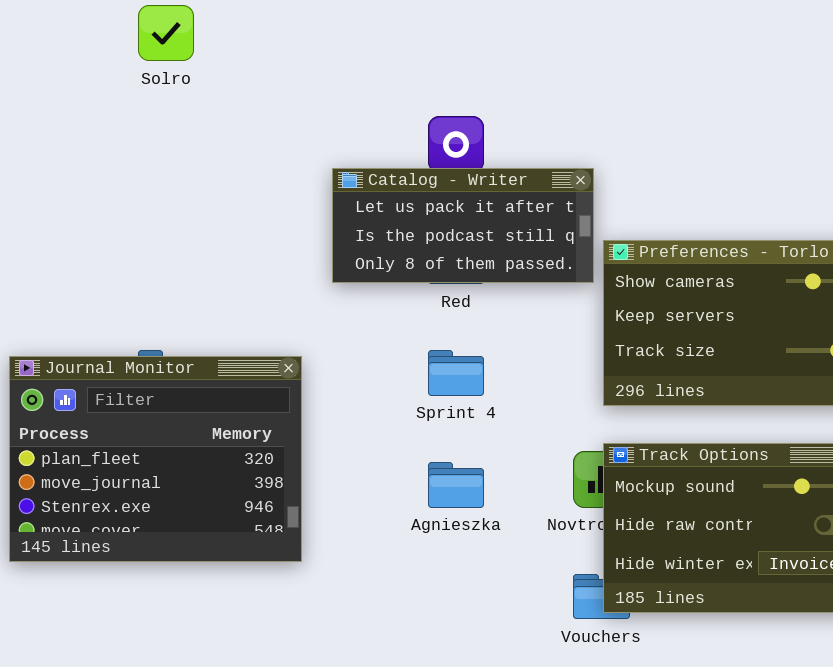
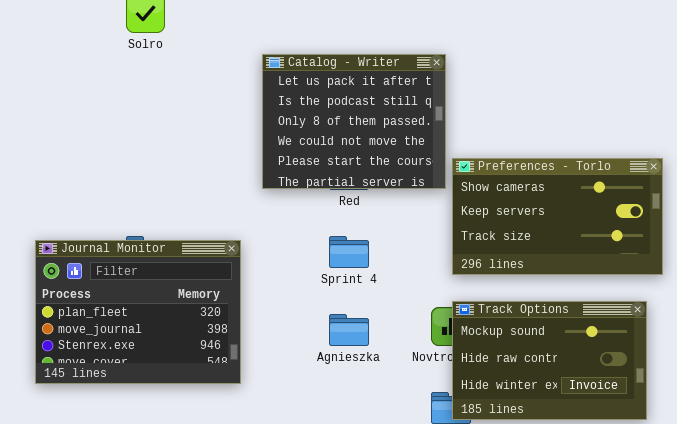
Catalog - Writer: [332,168,594,283] -> [262,54,446,189], resized

